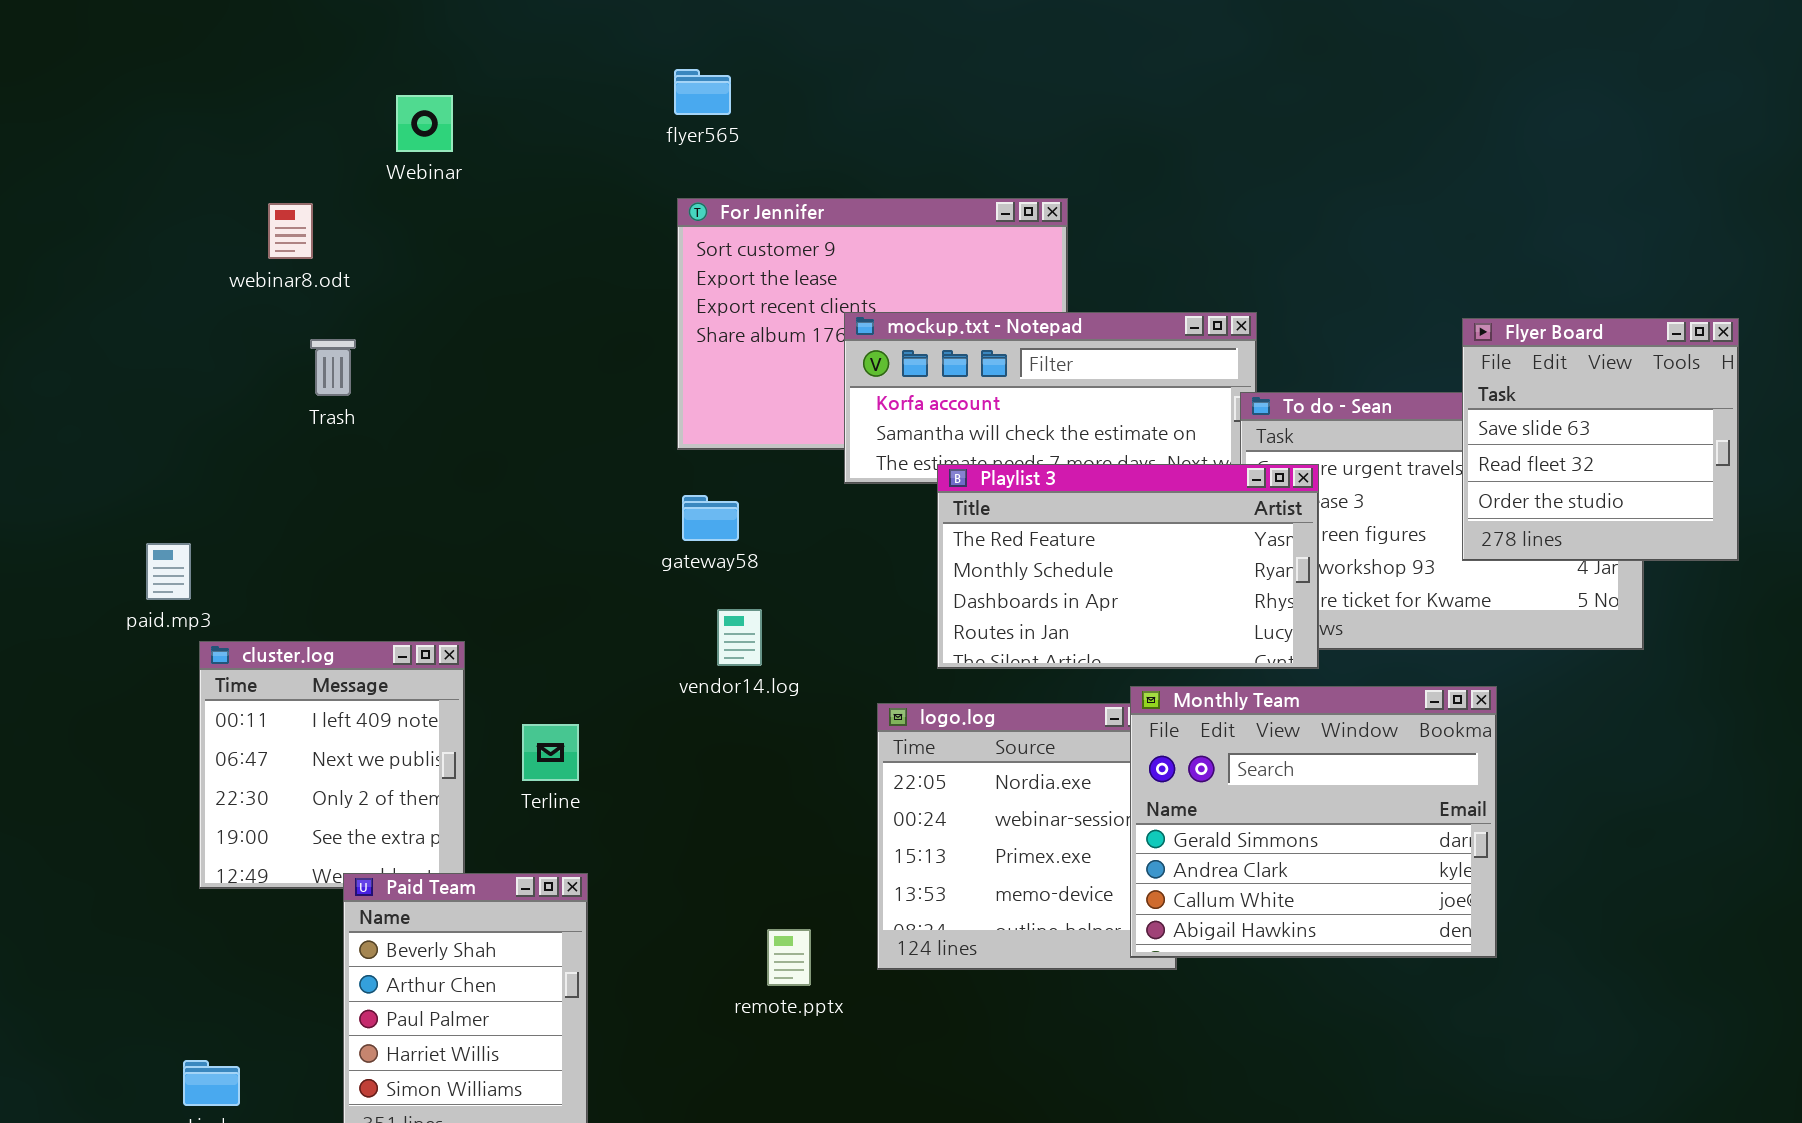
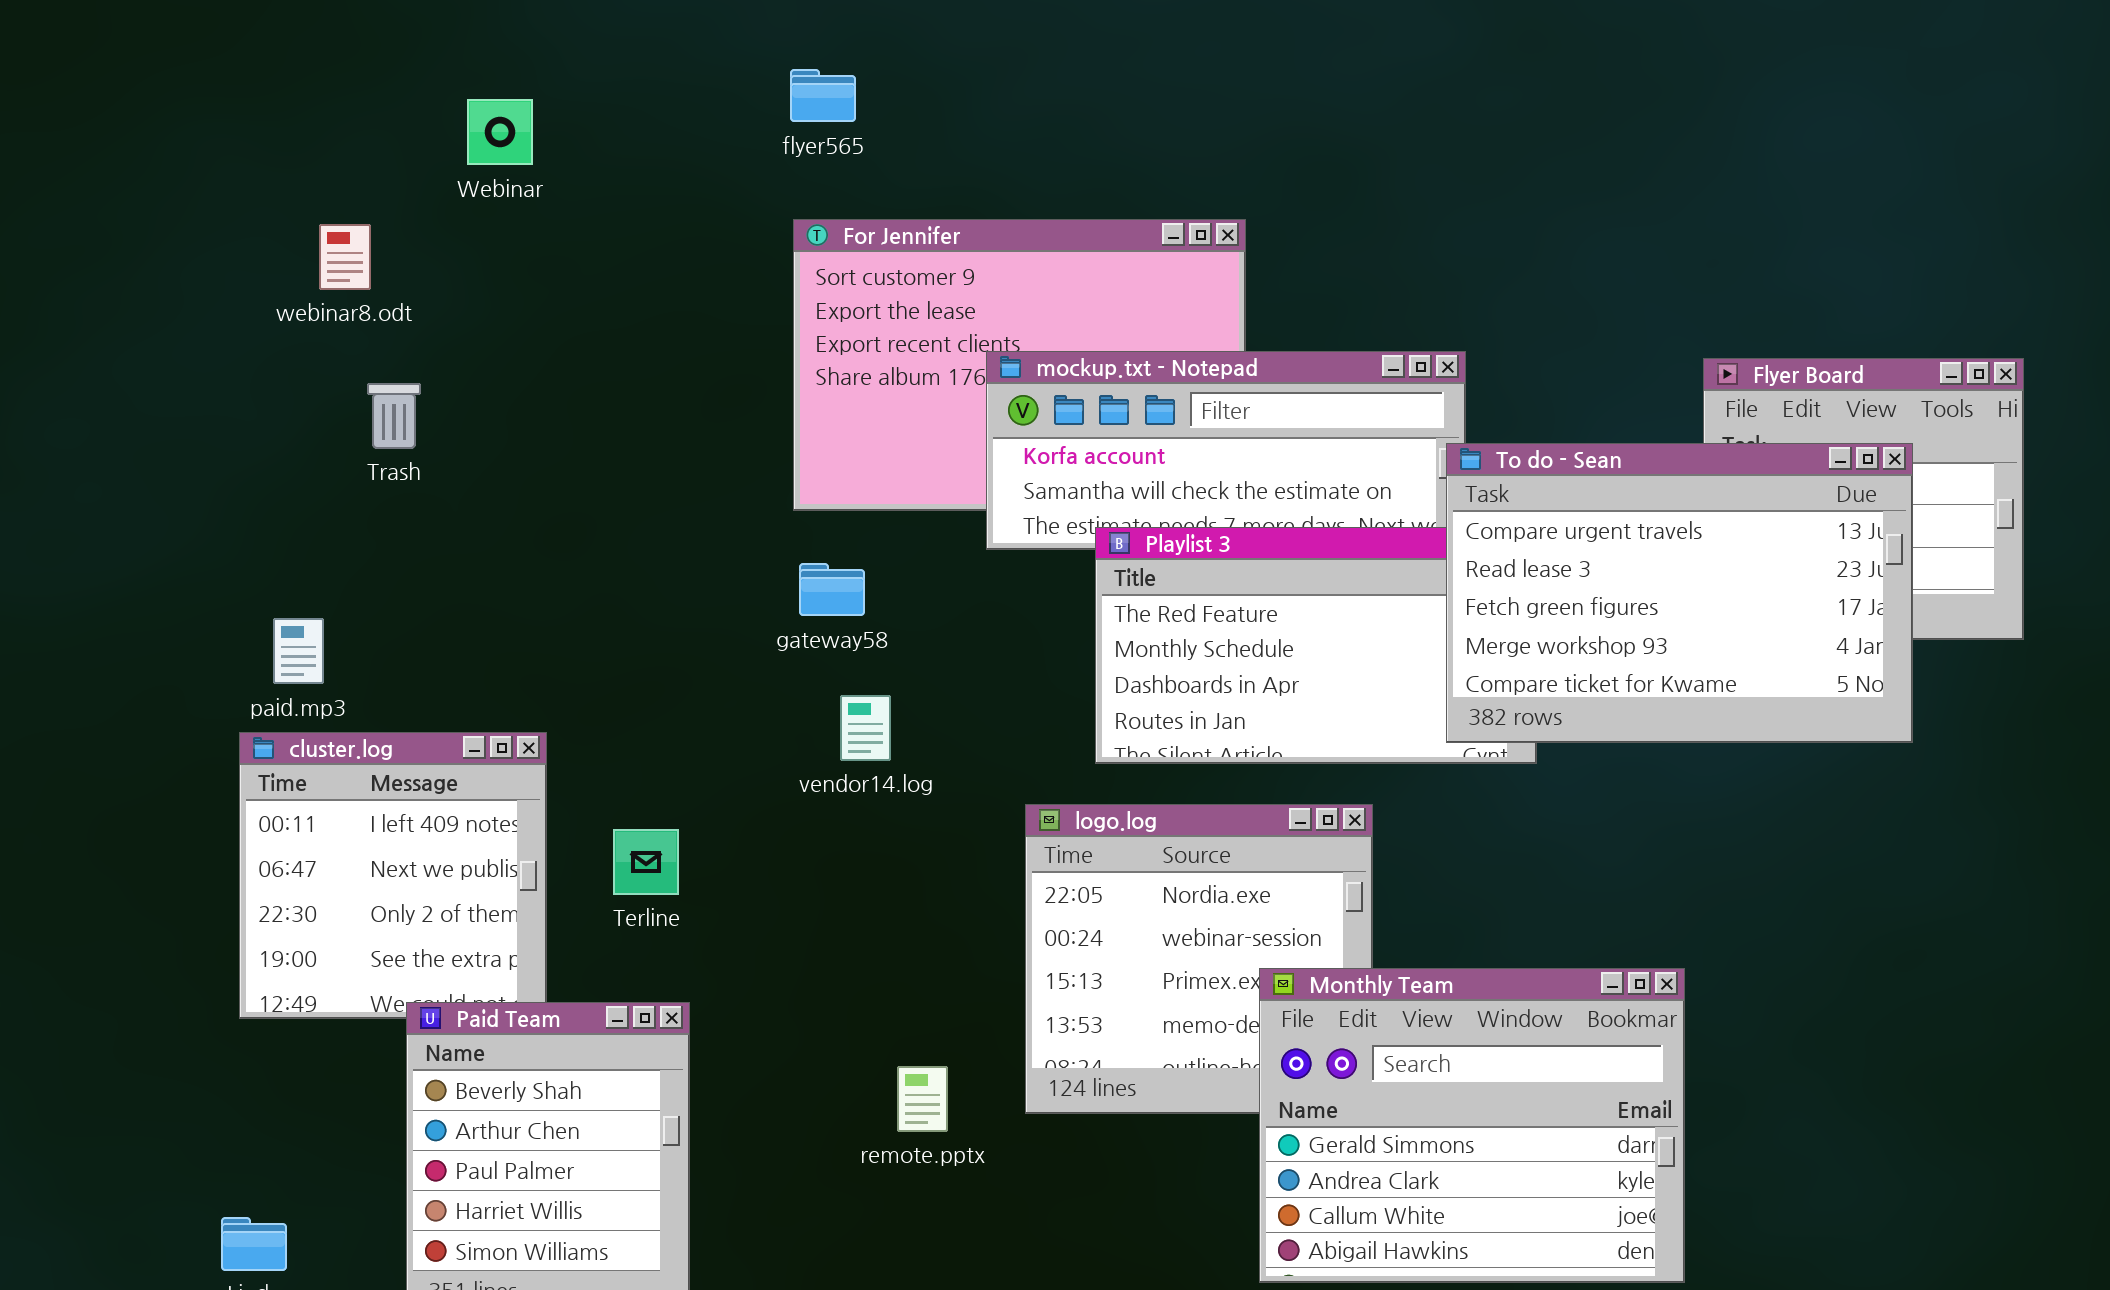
To do - Sean: [1240,392,1644,650] -> [1446,443,1913,743], raised
paid.mp3: [146,543,191,600] -> [273,618,324,684], moved
Monthly Team: [1130,686,1497,958] -> [1259,968,1685,1283], moved

